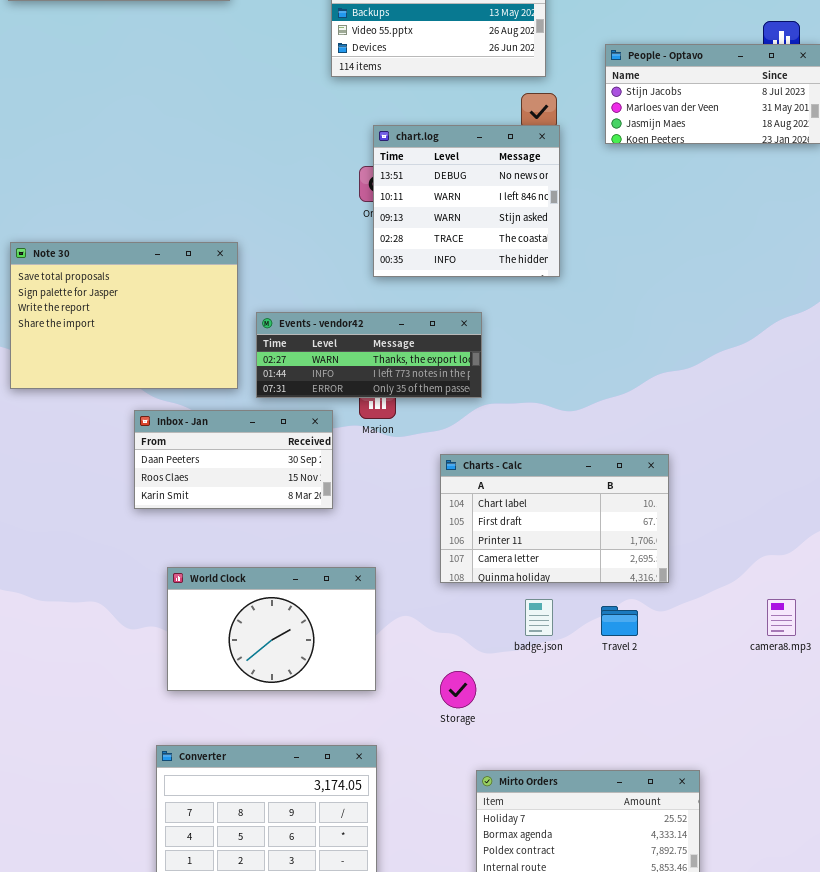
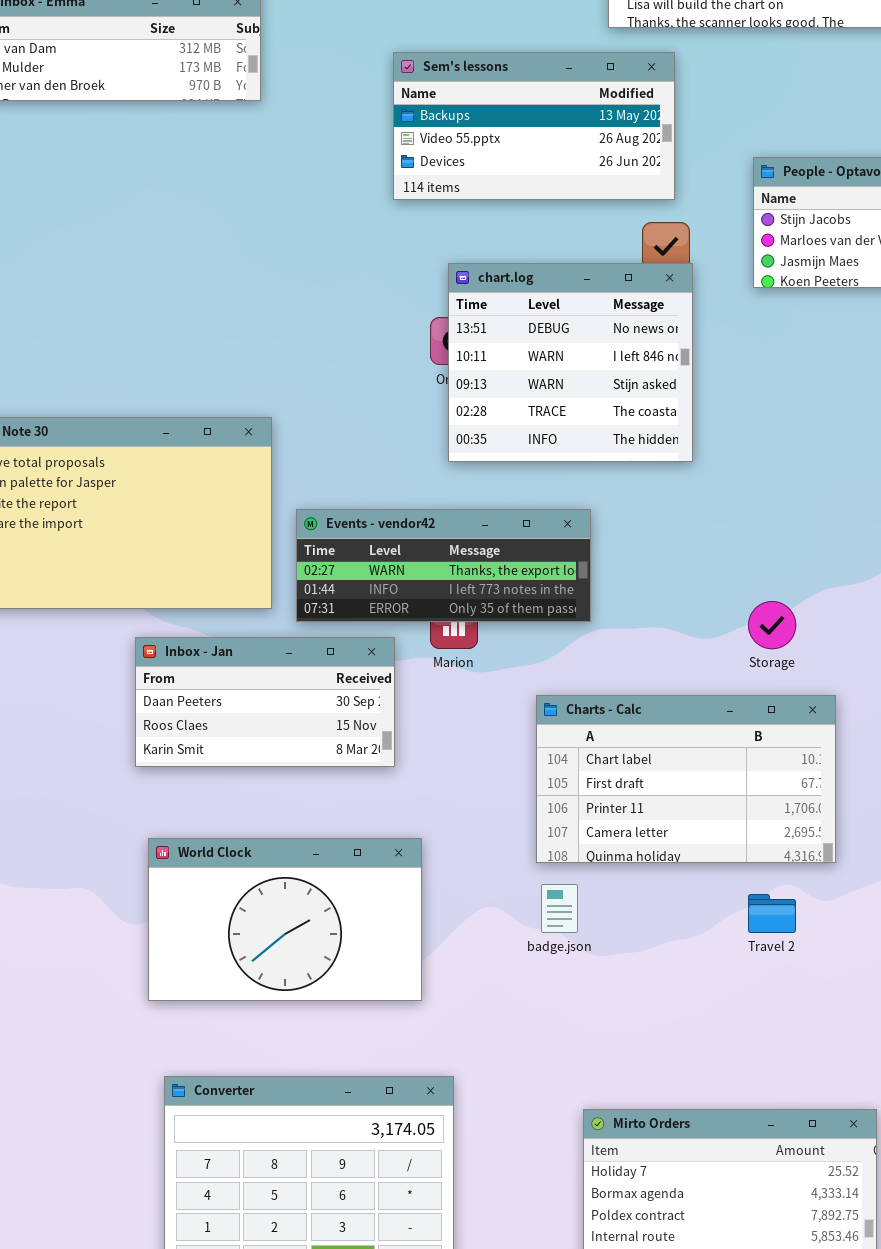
World Clock: [167,567,376,691] -> [148,838,422,1001], moved
badge.json: [525,599,553,636] -> [541,884,578,933], moved
Storage: [440,671,476,708] -> [748,601,796,649], moved

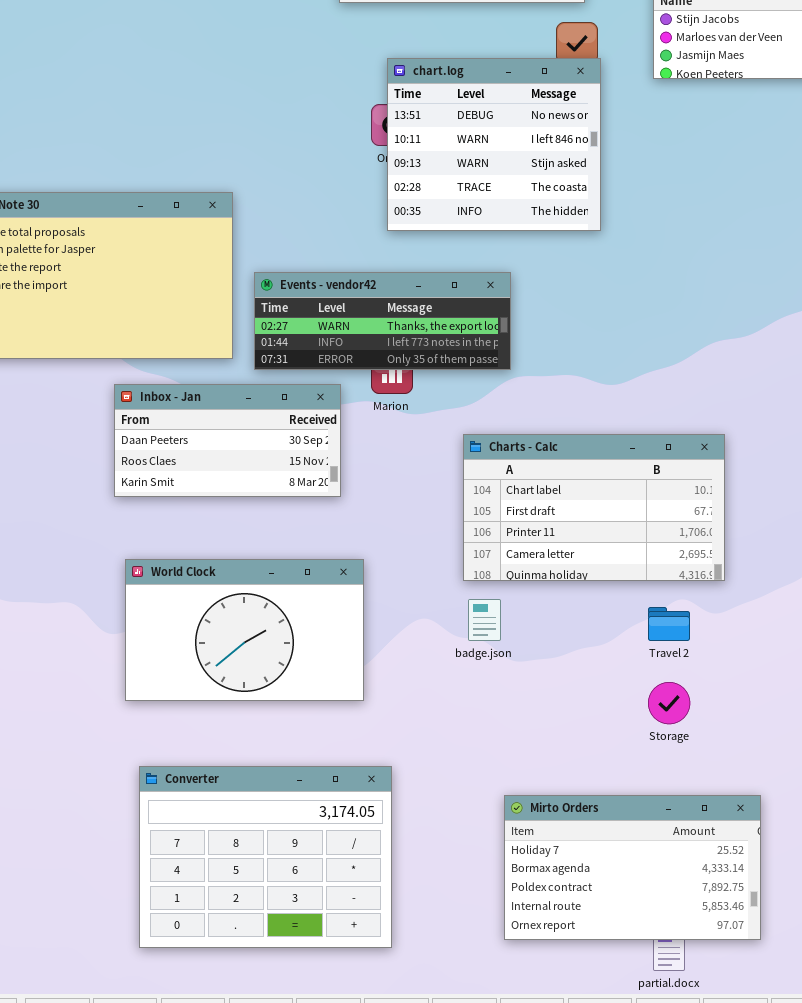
Storage: [748,601,796,649] -> [648,682,690,724], moved

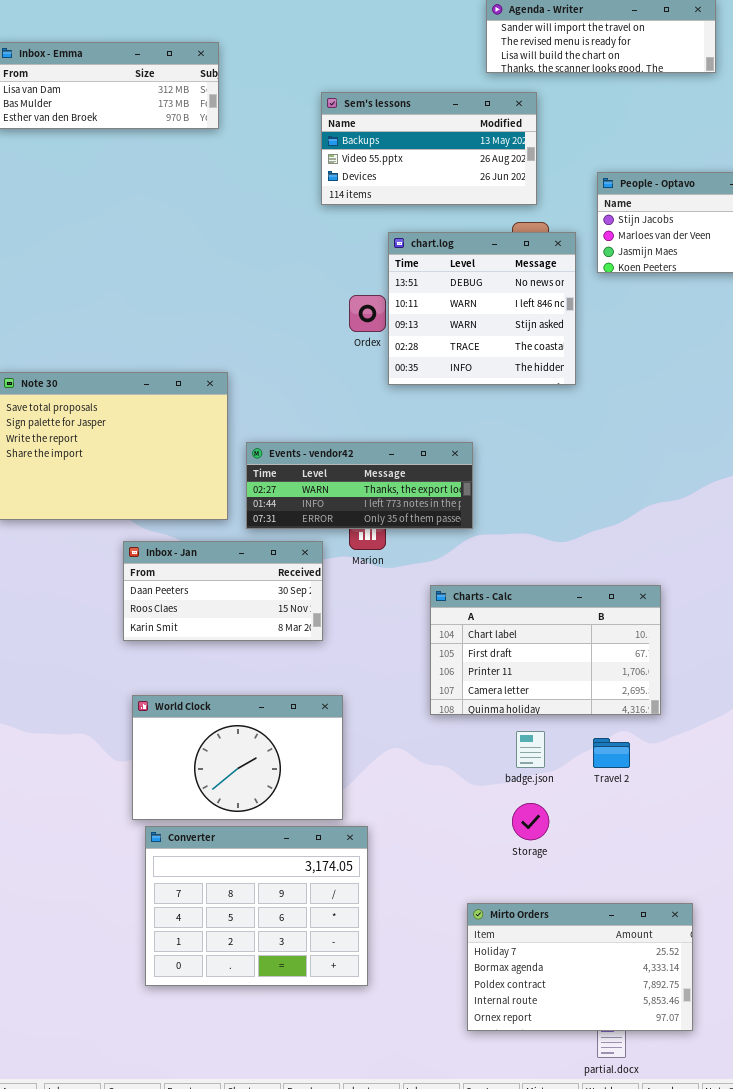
chart.log: [387,58,601,231] -> [388,232,576,385], moved
badge.json: [468,599,501,641] -> [516,731,545,768], moved
Storage: [648,682,690,724] -> [512,803,549,840], moved
Converter: [139,766,392,948] -> [145,826,368,986], moved

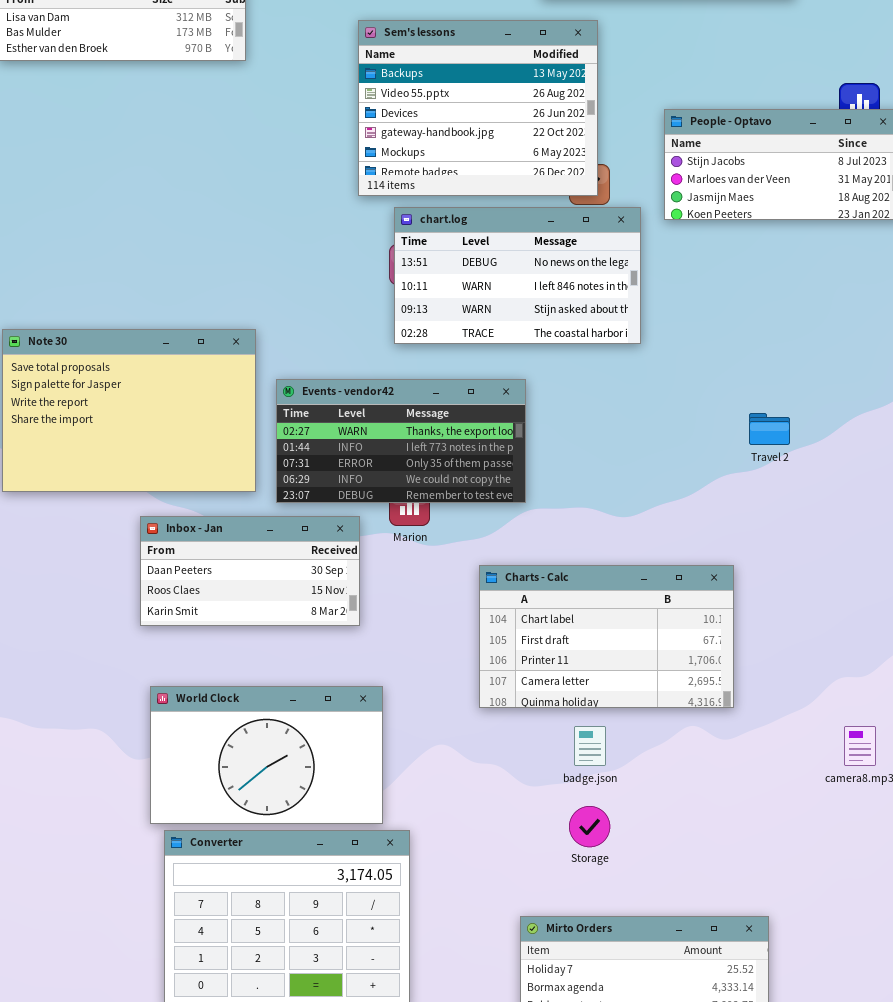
Sem's lessons: [321,92,537,205] -> [358,20,598,196], resized
chart.log: [388,232,576,385] -> [394,207,641,344], resized
Events - vendor42: [246,442,473,529] -> [276,379,526,503], resized
Travel 2: [593,738,630,768] -> [749,413,790,445], moved

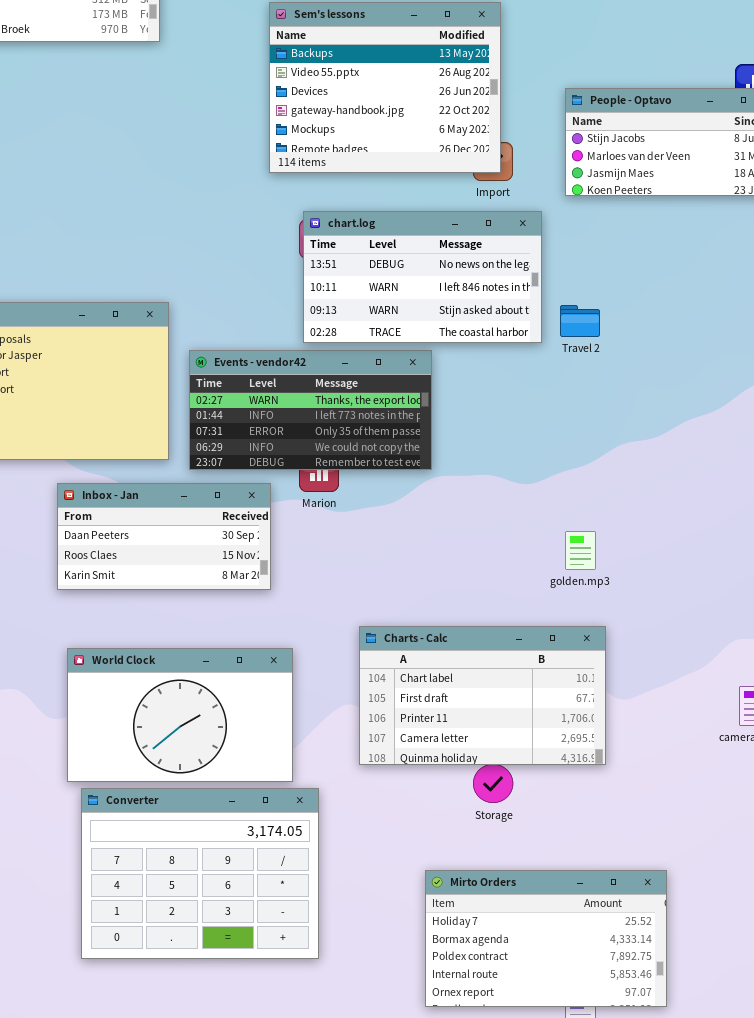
chart.log: [394,207,641,344] -> [303,211,542,343], moved
Travel 2: [749,413,790,445] -> [560,305,600,337], moved
Charts - Calc: [479,565,734,708] -> [359,626,606,765], moved

